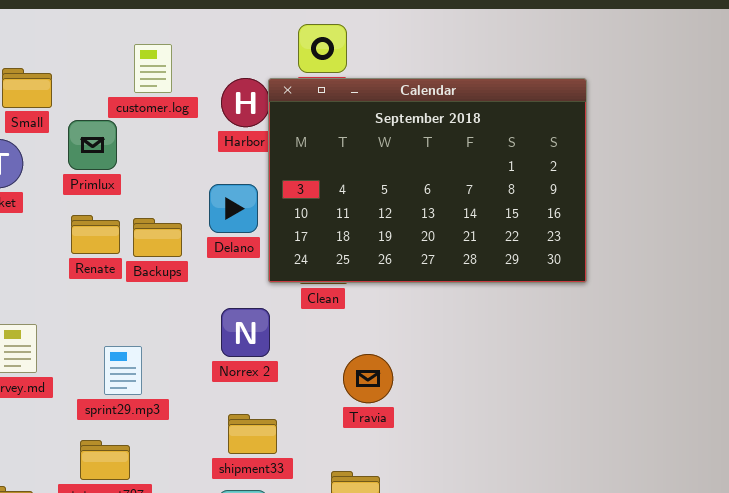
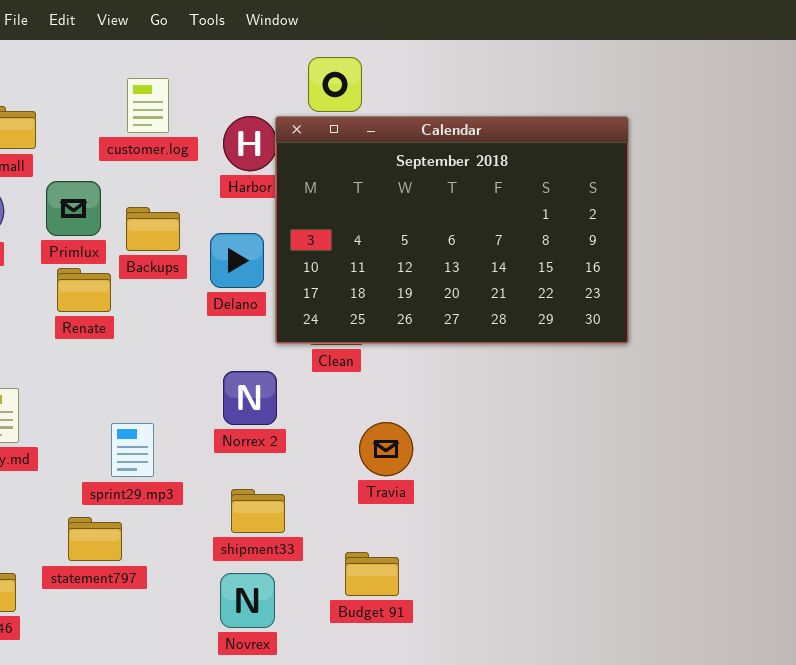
Primlux: [68,120,117,170] -> [46,181,101,236], moved
Backups: [133,218,182,257] -> [126,207,180,251], moved
sprint29.mp3: [104,346,142,395] -> [111,423,154,477], moved

